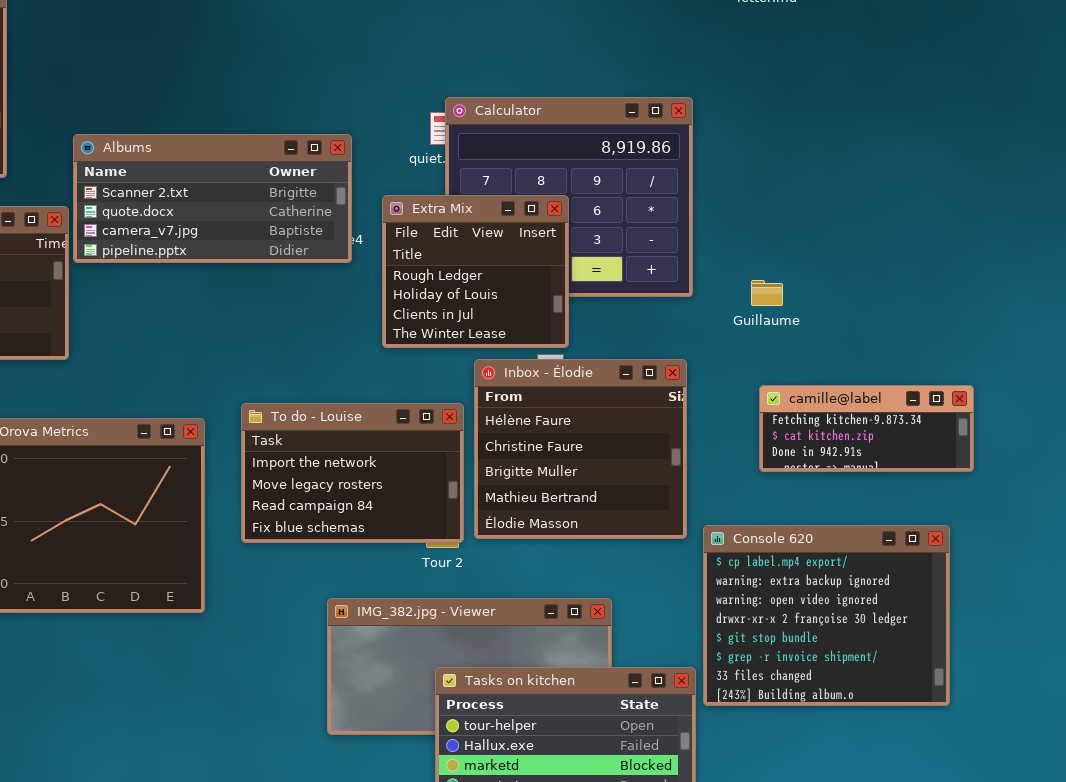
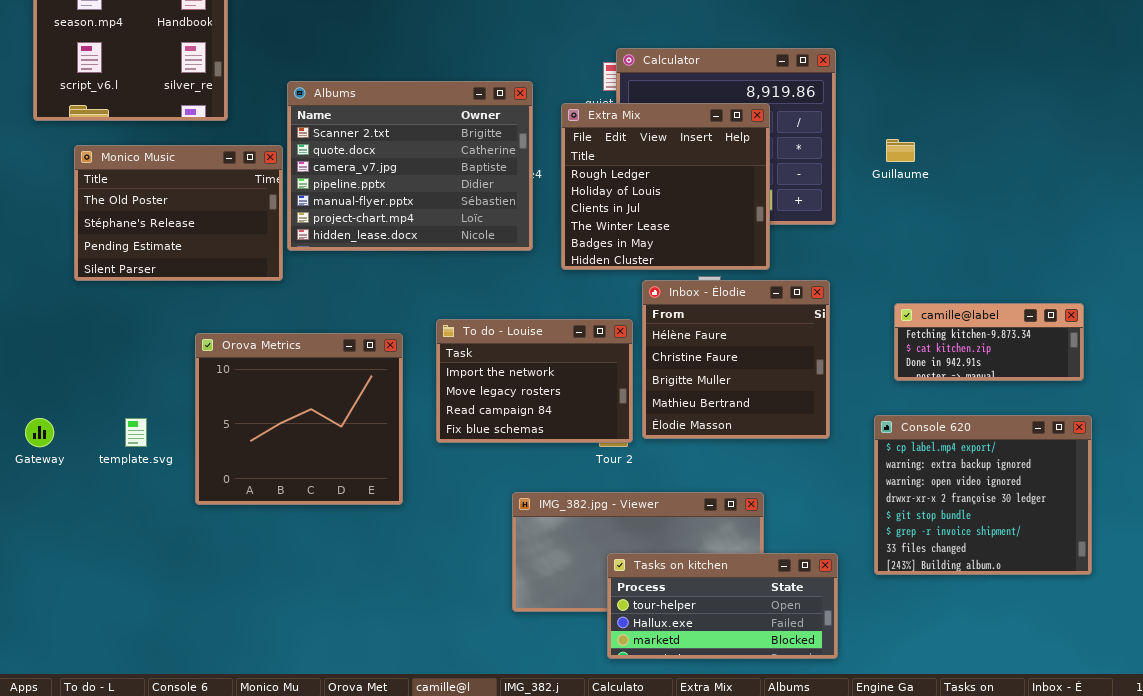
Albums: [73,134,352,263] -> [287,81,533,251], resized
Extra Mix: [382,195,569,348] -> [561,103,770,270], resized
Guillaume: [751,280,783,306] -> [886,139,915,162], moved
Console 620: [703,525,950,706] -> [874,415,1092,575], moved

